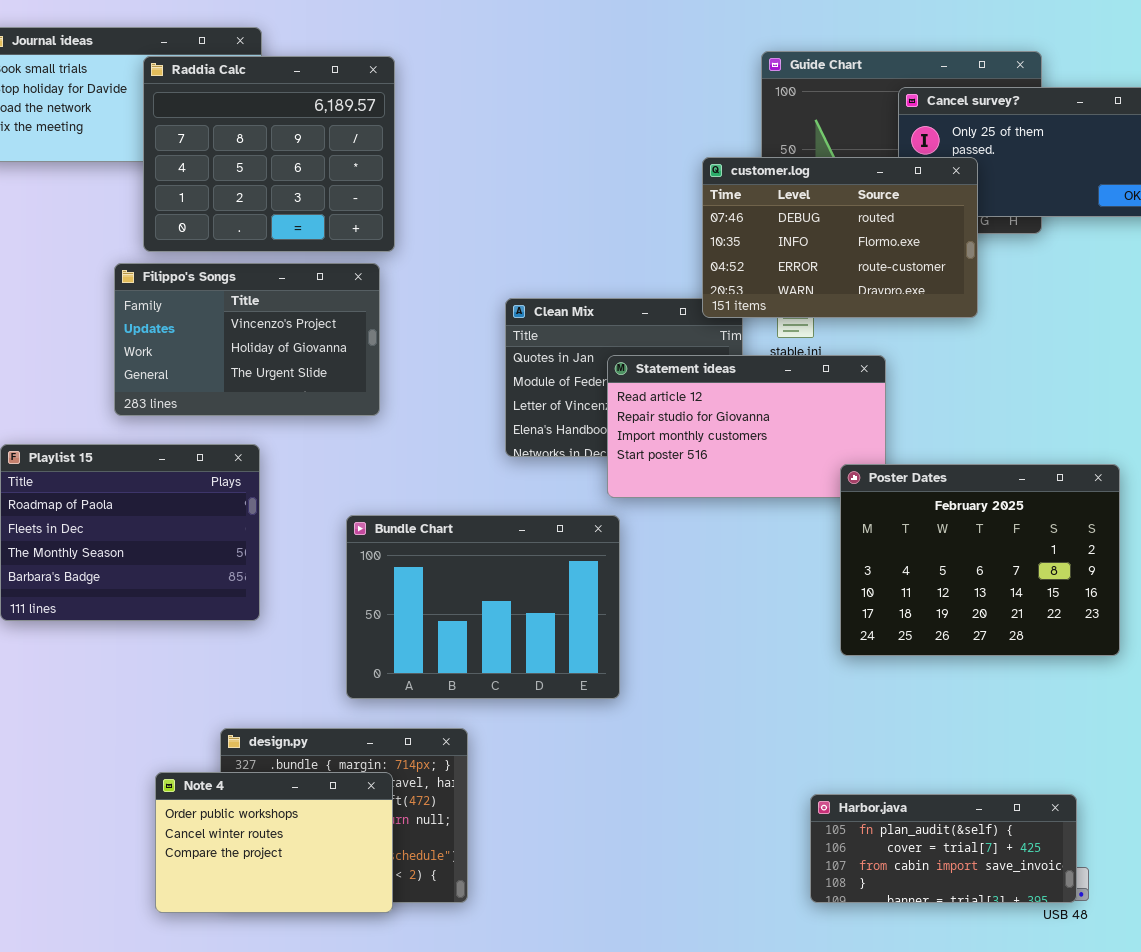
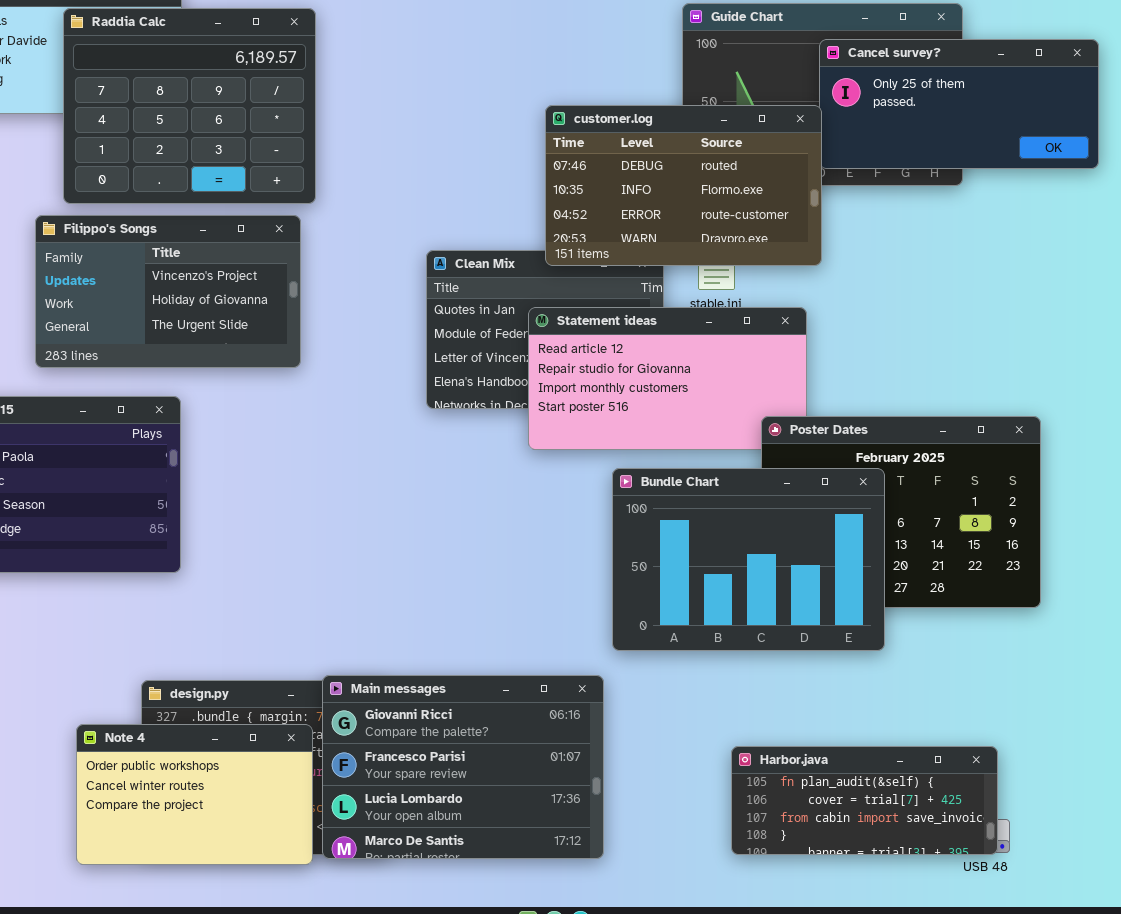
customer.log: [702,157,978,318] -> [545,105,822,266], moved
Bundle Chart: [346,515,620,699] -> [612,468,885,651], moved
Main messages: none -> [322,675,604,859], opened

